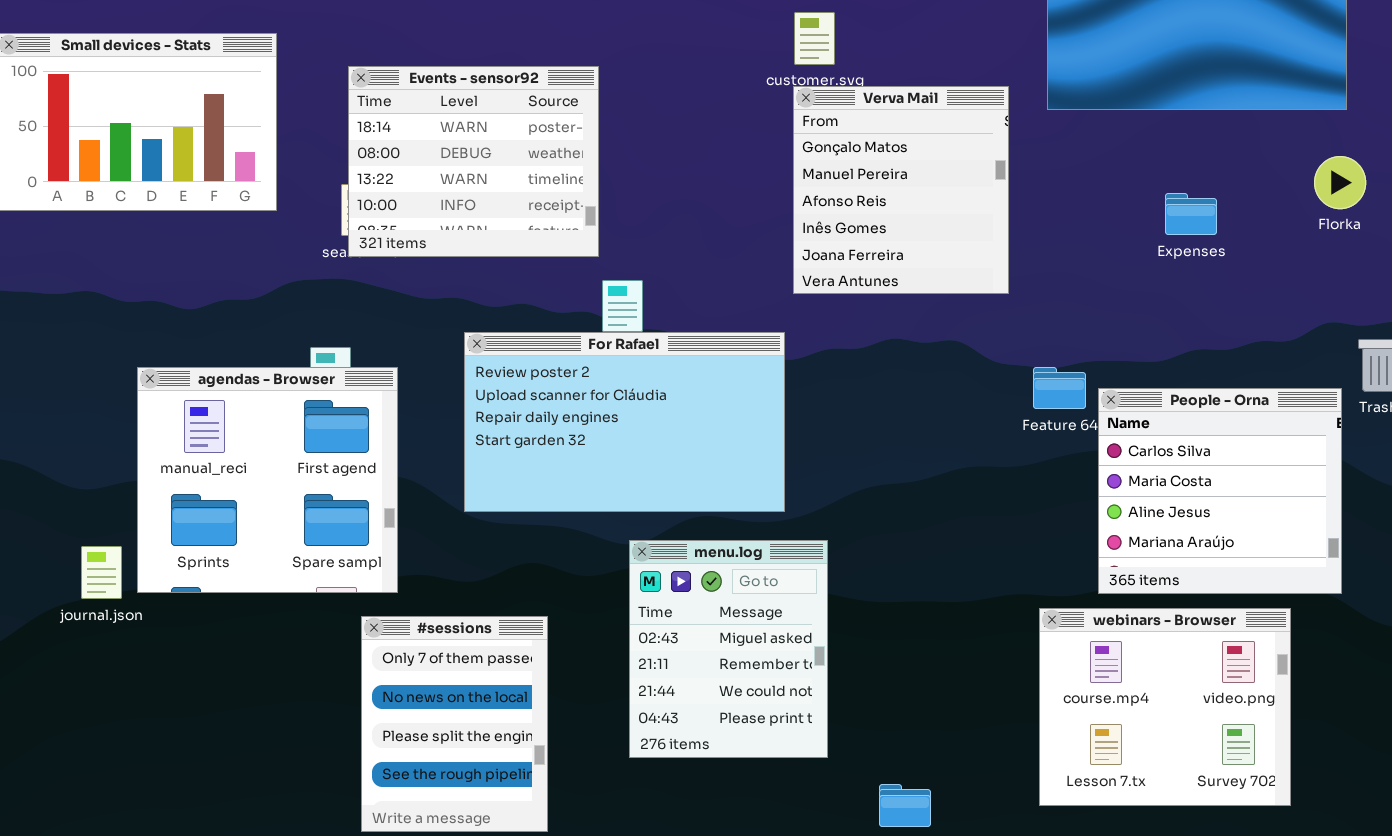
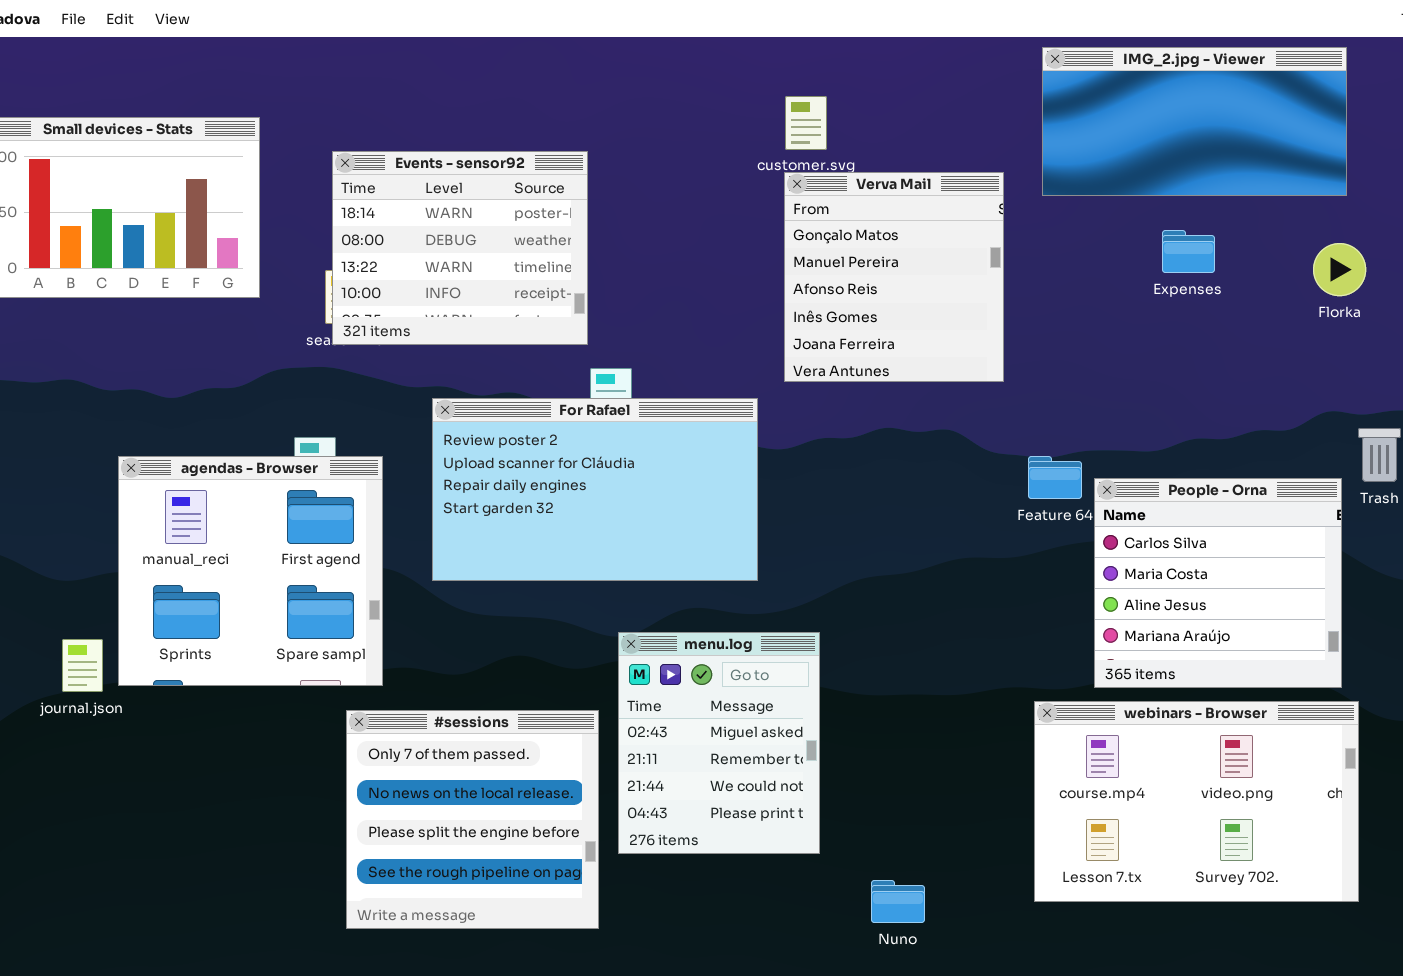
Expenses: [1165,193,1217,235] -> [1162,230,1215,273], moved
For Rafael: [464,332,785,512] -> [432,398,758,581], moved
webinars - Browser: [1039,608,1291,806] -> [1034,701,1359,902], resized
#sessions: [361,616,548,832] -> [346,710,599,929], resized

